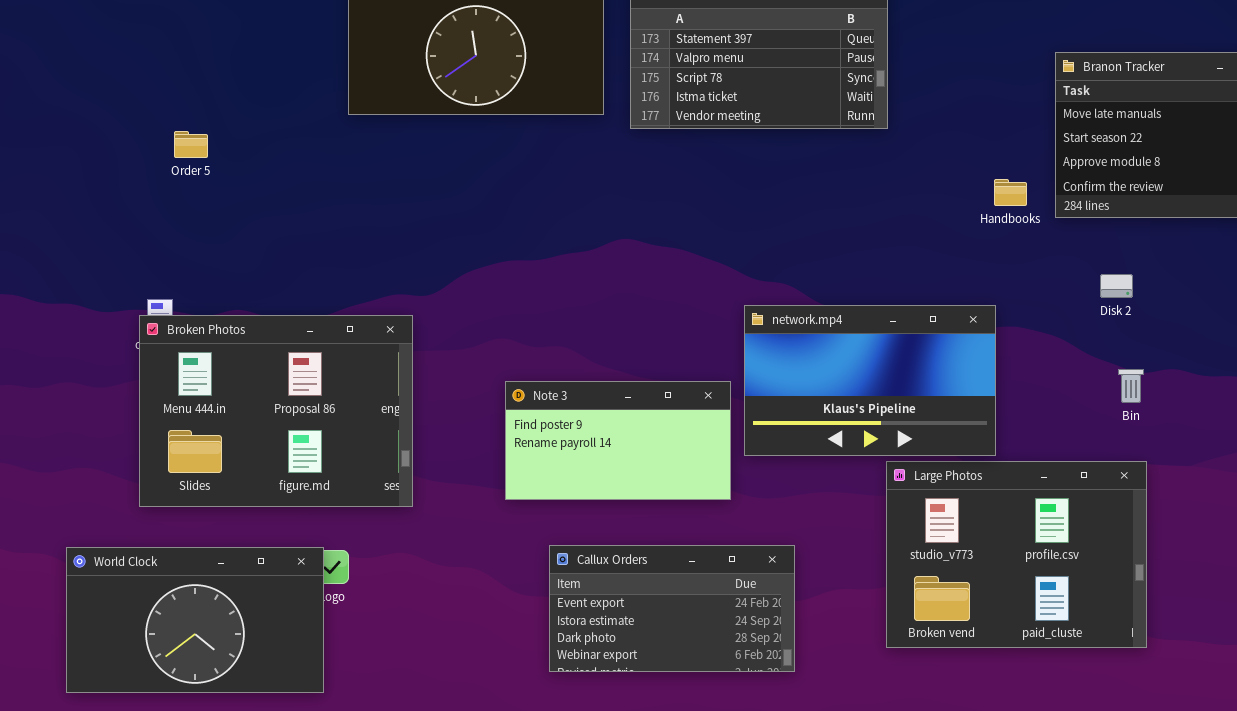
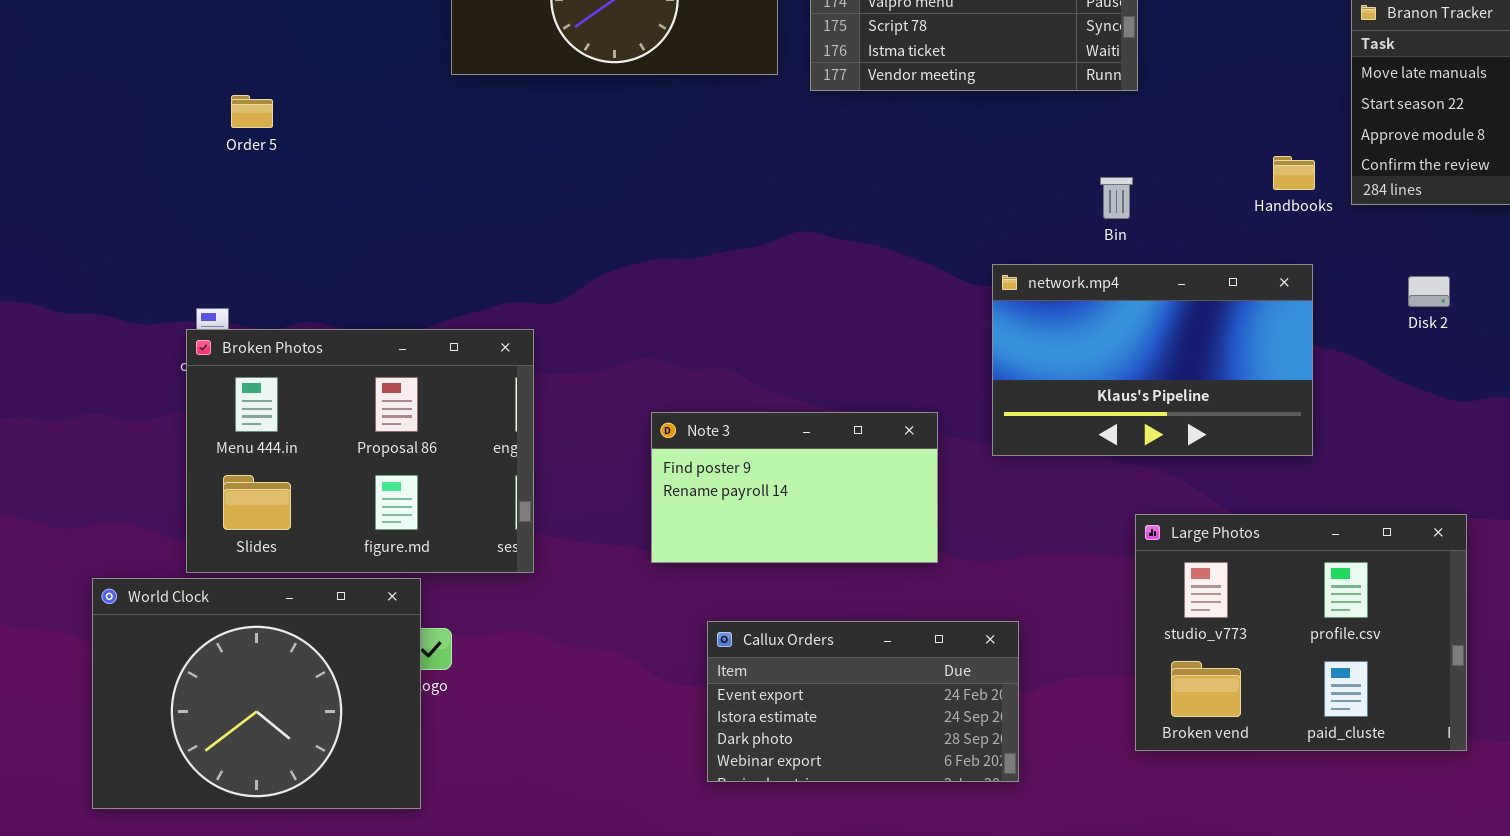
network.mp4: [744,305,996,456] -> [992,264,1313,456], moved
Bin: [1118,369,1144,403] -> [1100,177,1133,219], moved
World Clock: [66,547,324,693] -> [92,578,421,809], resized

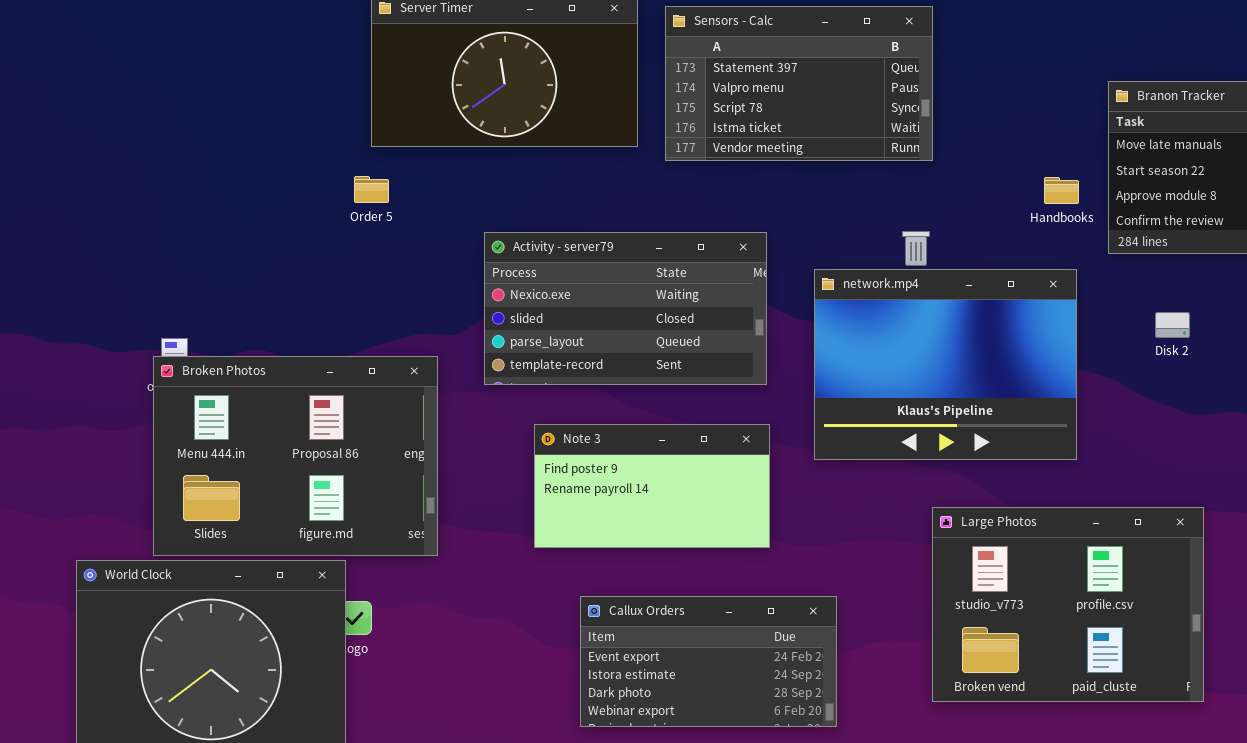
Order 5: [231,95,273,128] -> [354,176,389,203], moved
Handbooks: [1273,156,1315,190] -> [1044,177,1079,204], moved
Activity - server79: none -> [484,232,767,385], opened
network.mp4: [992,264,1313,456] -> [814,269,1077,460], resized

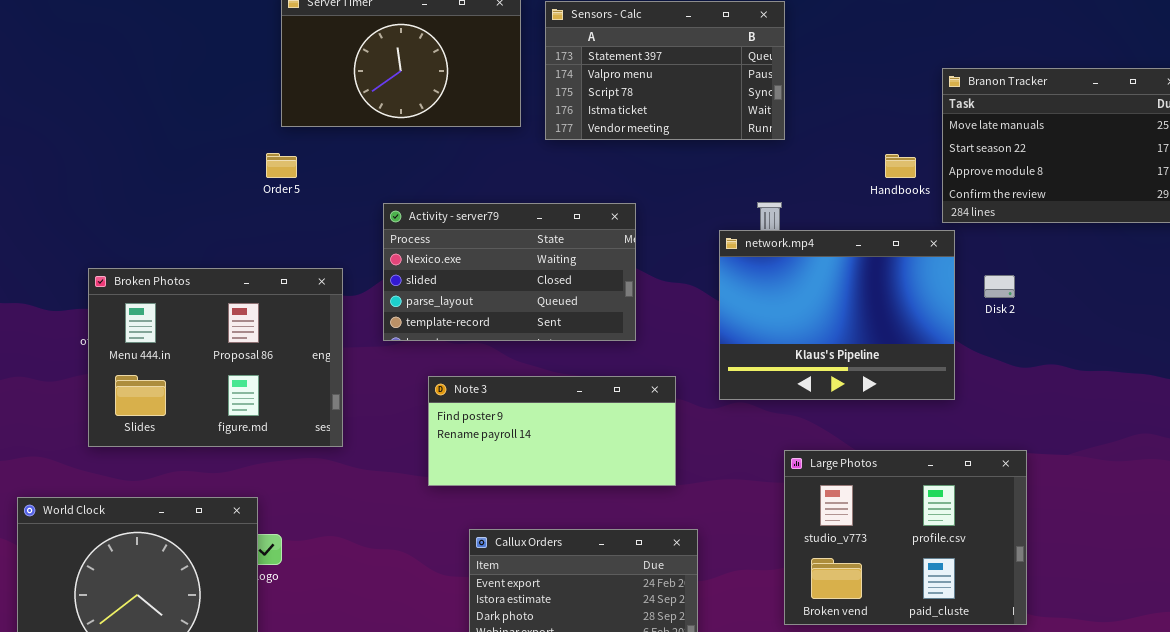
network.mp4: [814,269,1077,460] -> [719,230,955,400], moved
Broken Photos: [153,356,438,556] -> [88,268,343,447], moved
Note 3: [534,424,770,548] -> [428,376,676,486], resized

